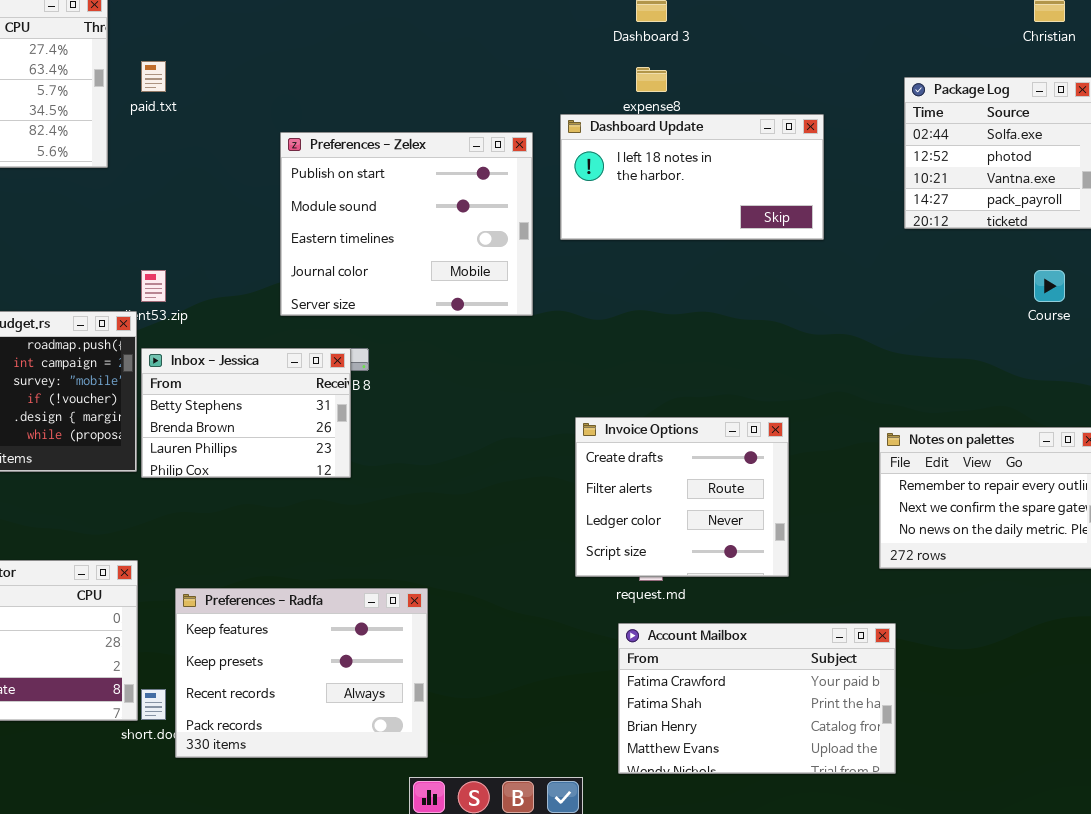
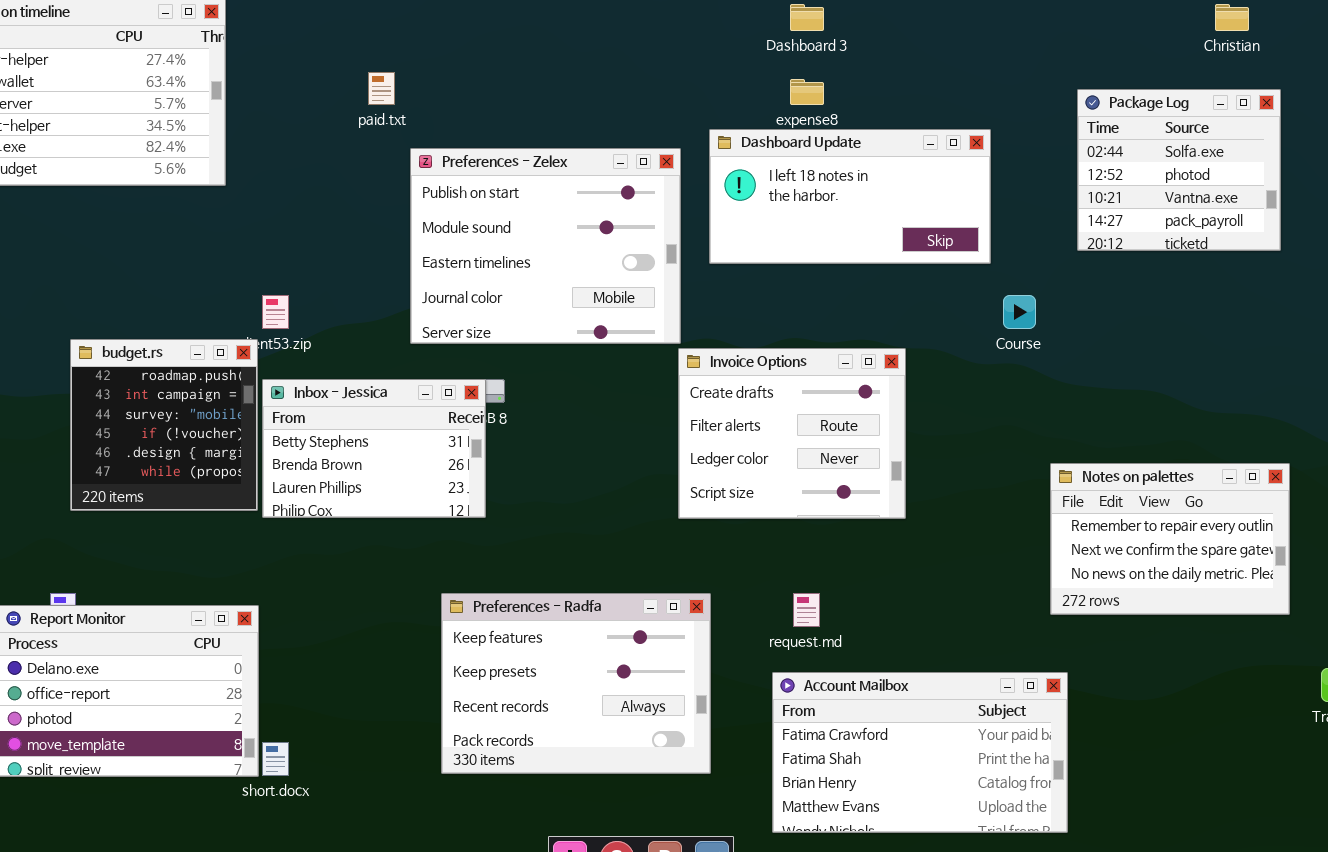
paid.txt: [141,61,166,92] -> [368,72,395,105], moved
Course: [1034,270,1065,302] -> [1003,295,1036,329], moved
Invoice Options: [575,417,789,577] -> [678,348,906,519], moved
Preferences - Radfa: [175,588,428,758] -> [441,593,711,774], moved

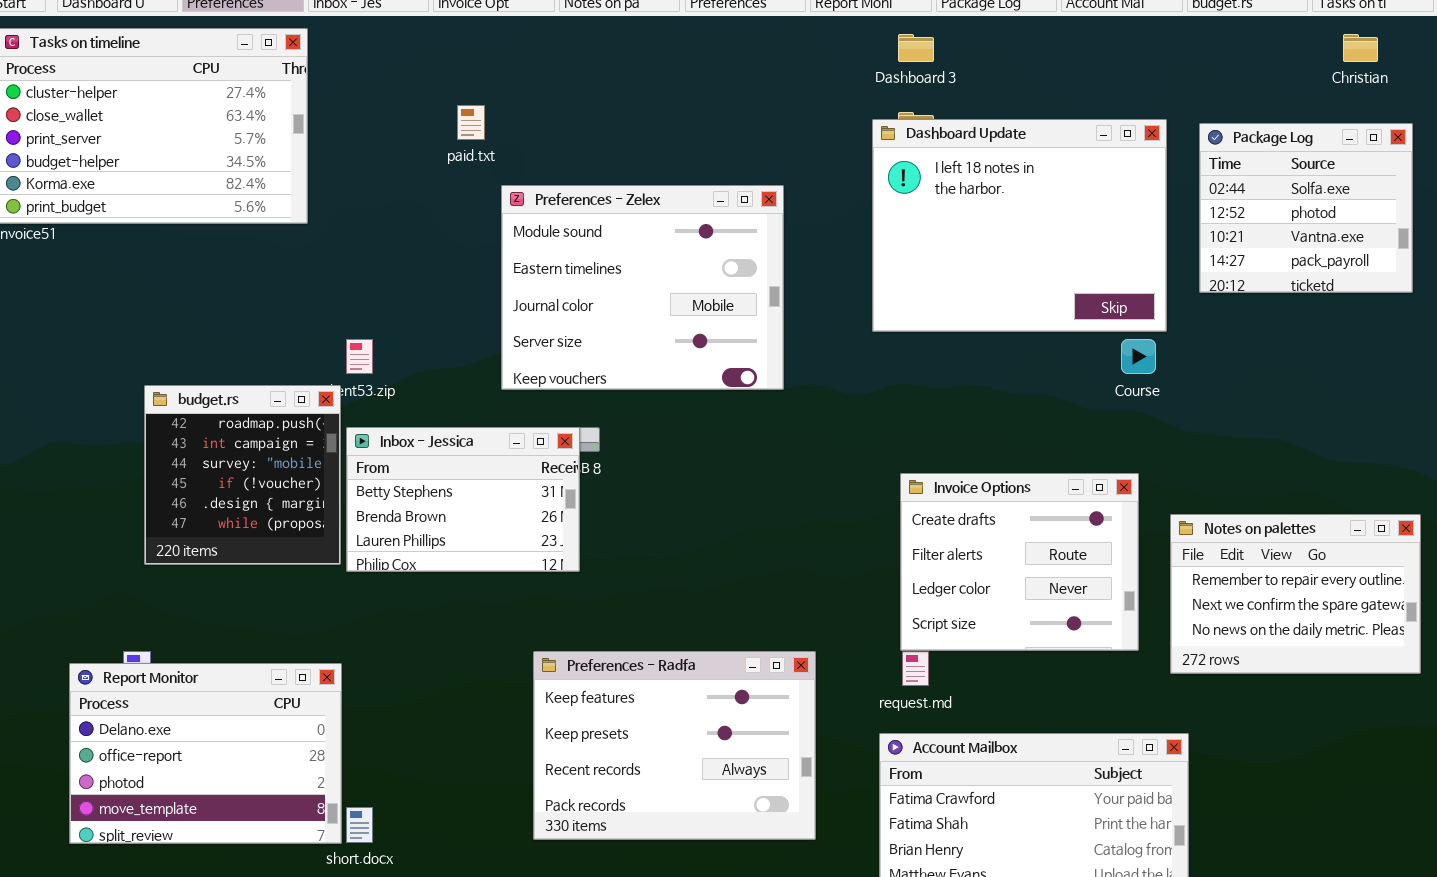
Dashboard Update: [709,129,991,264] -> [872,119,1167,332], moved, resized
Preferences - Zelex: [410,148,681,344] -> [501,185,784,390], scrolled down 1 row
Invoice Options: [678,348,906,519] -> [900,473,1139,651], moved

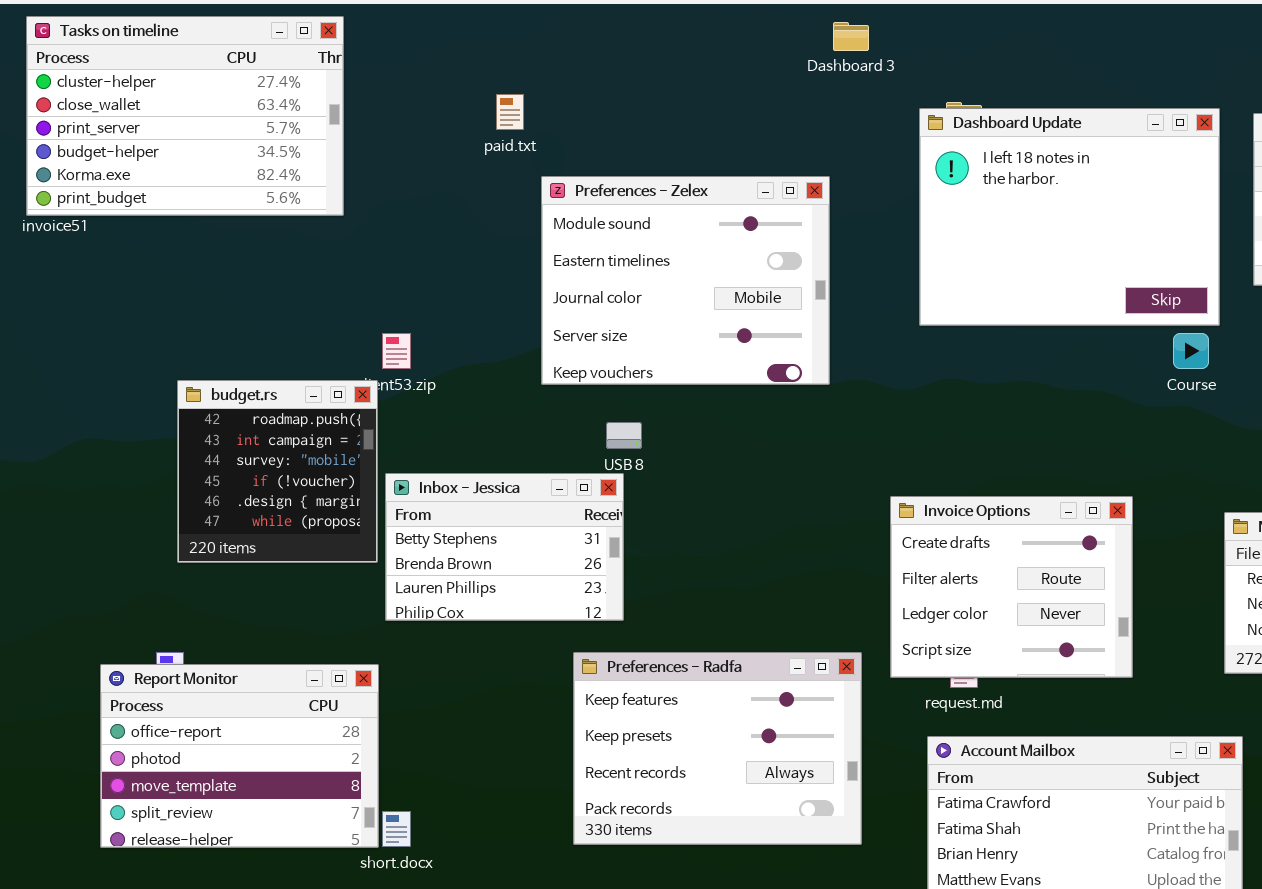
Dashboard 3: [898,34,934,62] -> [833,22,869,51], moved
Inbox - Jessica: [346,427,580,572] -> [385,473,624,621], moved
Invoice Options: [900,473,1139,651] -> [890,496,1133,678], moved
Report Monitor: [69,663,342,844] -> [100,664,379,848], scrolled down 1 row

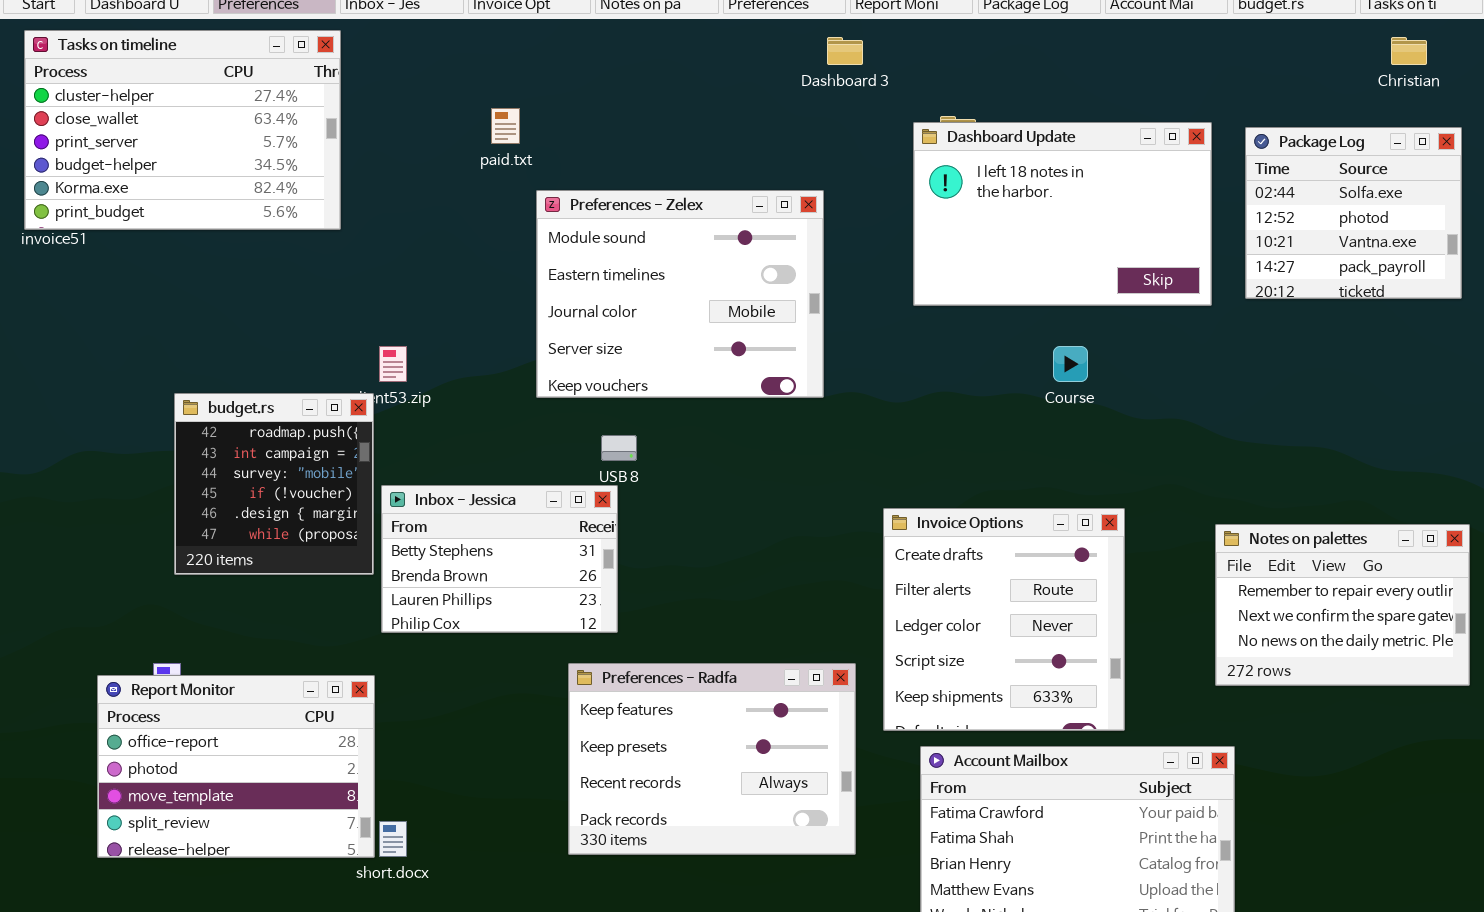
Dashboard Update: [919,108,1220,326] -> [913,122,1212,306], resized
Course: [1173,333,1209,369] -> [1053,346,1088,382], moved
Invoice Options: [890,496,1133,678] -> [883,508,1125,731], resized

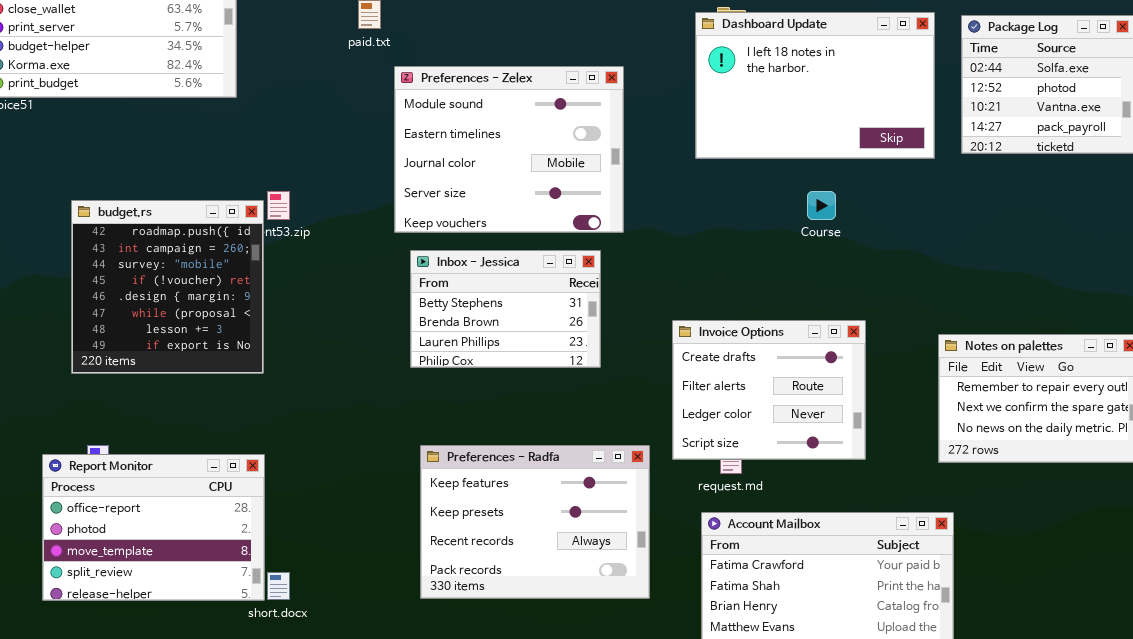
budget.rs: [174,393,374,575] -> [71,200,264,374], resized
Inbox - Jessica: [381,485,618,633] -> [410,250,601,368], moved
Invoice Options: [883,508,1125,731] -> [672,320,866,460], resized

